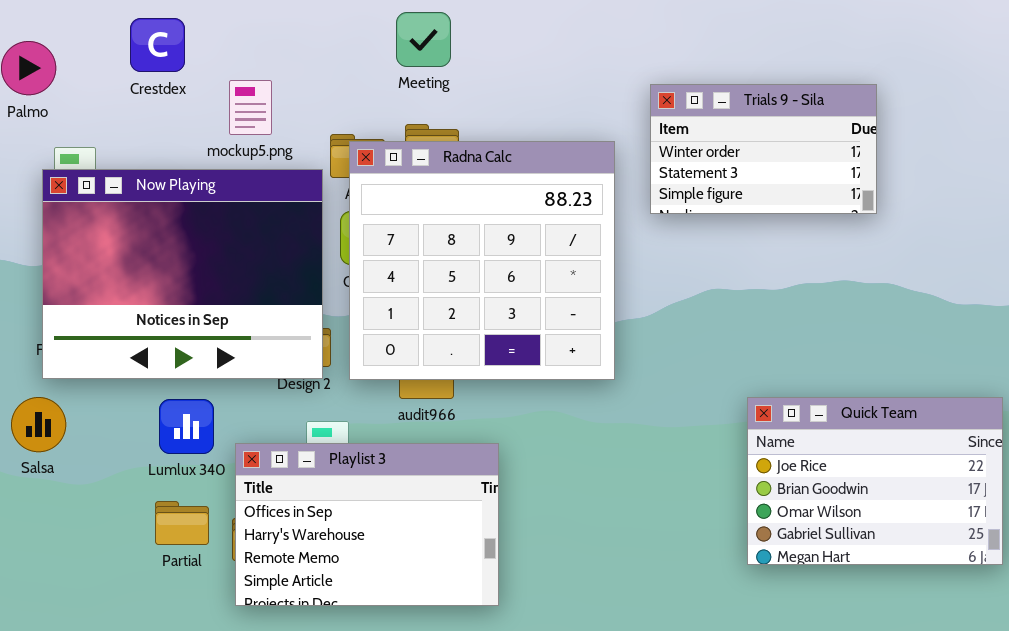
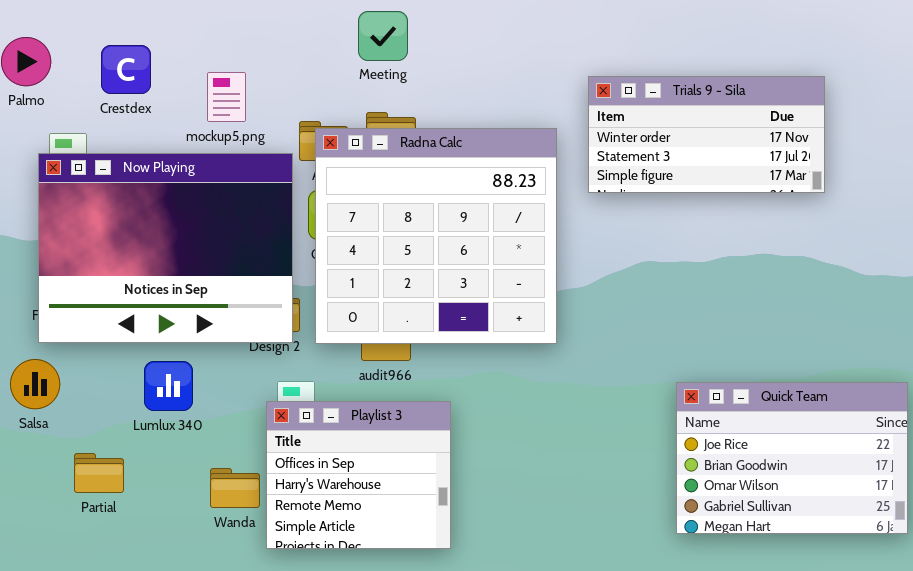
Crestdex: [130,18,185,72] -> [101,45,151,94], moved
Trials 9 - Sila: [650,84,877,214] -> [588,76,825,193], resized
Quick Team: [747,397,1003,565] -> [676,382,908,534], moved
Playlist 3: [235,443,499,606] -> [266,401,451,549], resized
Partial: [155,501,209,545] -> [74,453,124,493], moved

